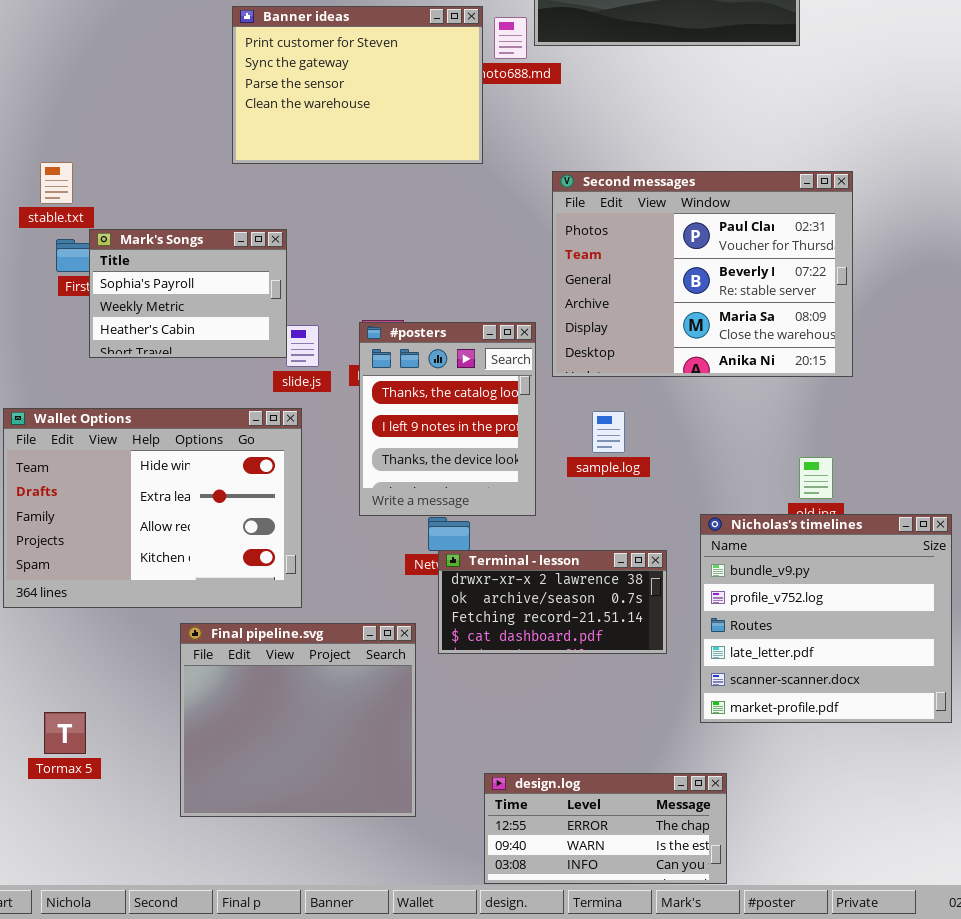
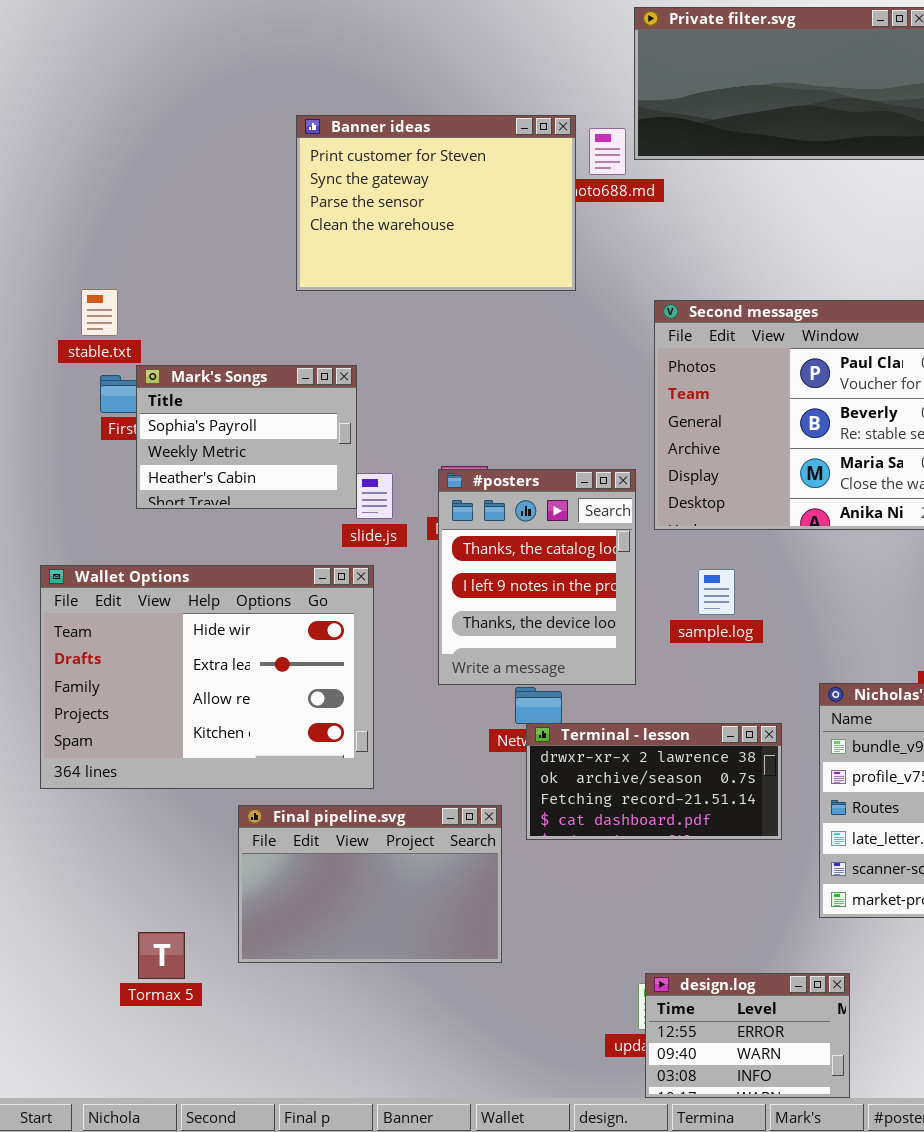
Final pipeline.svg: [180,623,416,817] -> [238,805,502,963], resized
Tormax 5: [44,712,86,754] -> [138,932,185,979], moved
design.log: [484,773,727,884] -> [645,973,850,1098], resized

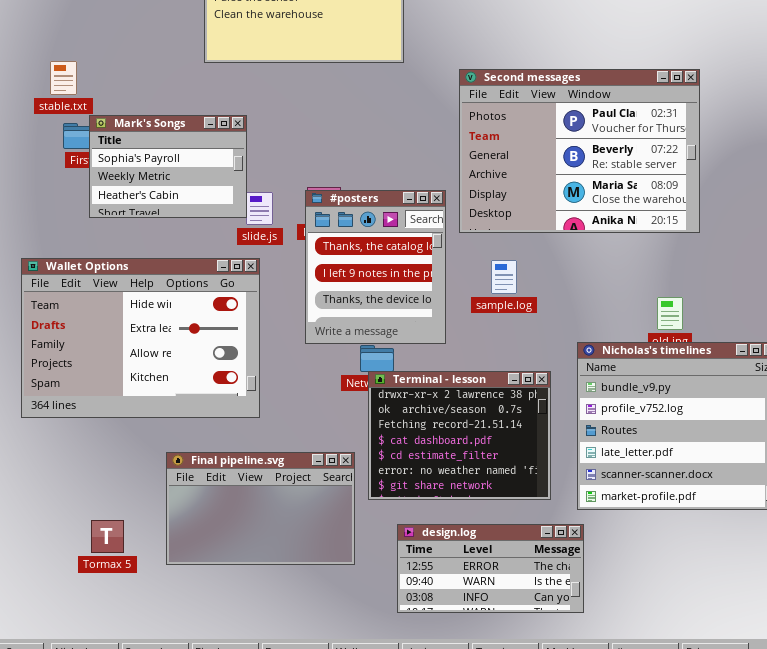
Terminal - lesson: [526,723,782,840] -> [368,371,551,500], resized
Final pipeline.svg: [238,805,502,963] -> [166,452,355,565], moved
design.log: [645,973,850,1098] -> [397,524,584,613], moved, resized

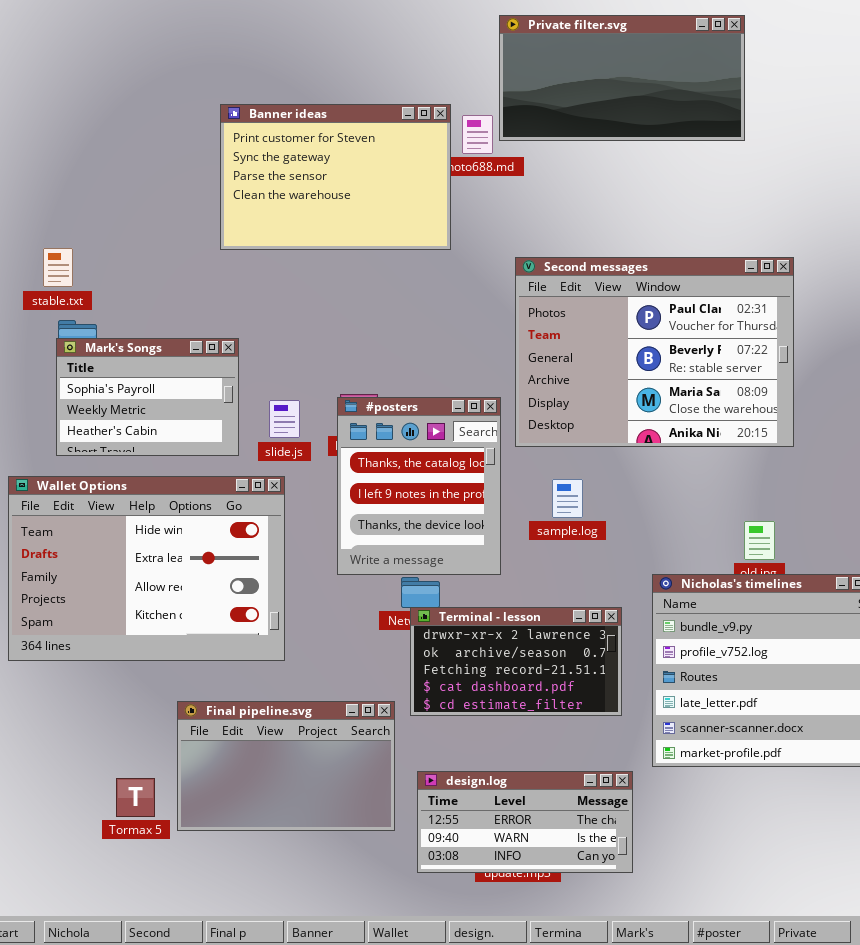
Mark's Songs: [89,115,247,218] -> [56,338,239,456], moved
Terminal - lesson: [368,371,551,500] -> [410,607,622,716], resized
Tormax 5: [91,520,124,553] -> [116,778,155,817], moved
design.log: [397,524,584,613] -> [417,771,633,873], moved

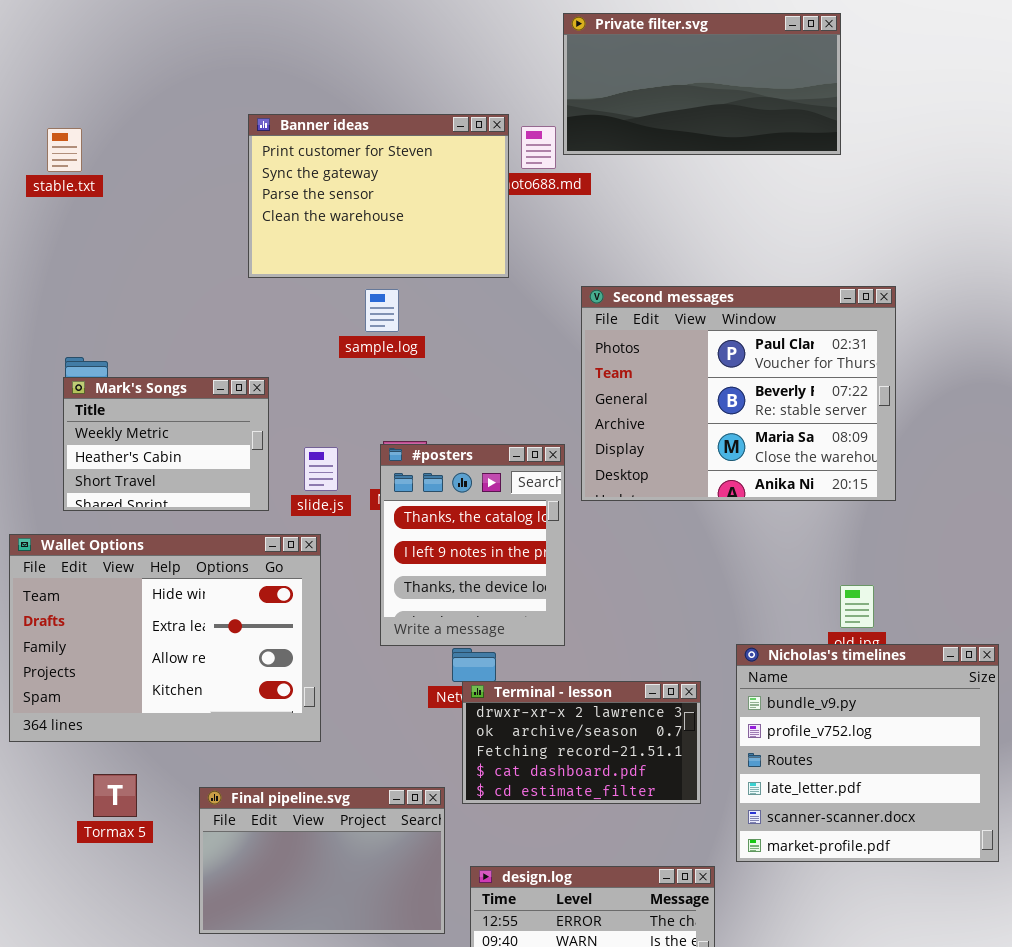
stable.txt: [43,248,73,287] -> [47,128,82,172], moved
Mark's Songs: [56,338,239,456] -> [63,377,269,511], scrolled down 1 row
sample.log: [552,479,583,518] -> [365,289,399,332], moved
Tormax 5: [116,778,155,817] -> [93,774,137,817], moved

